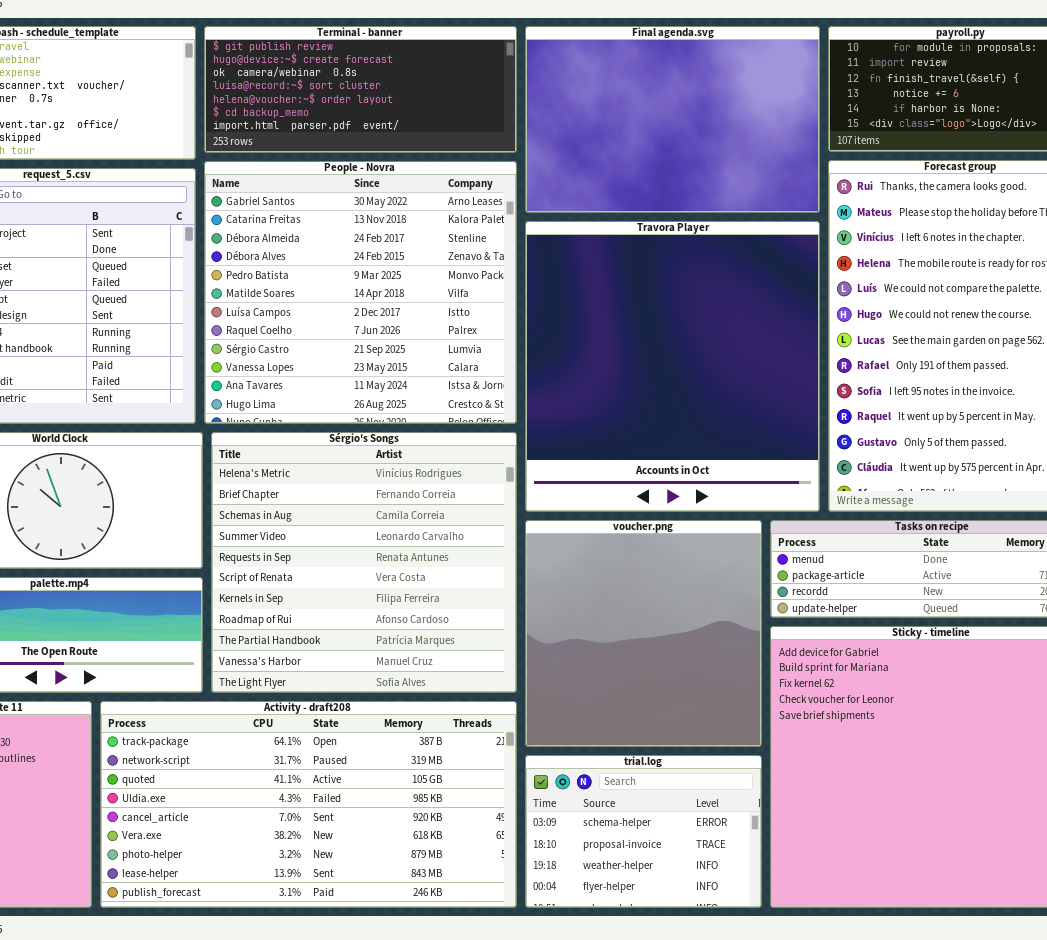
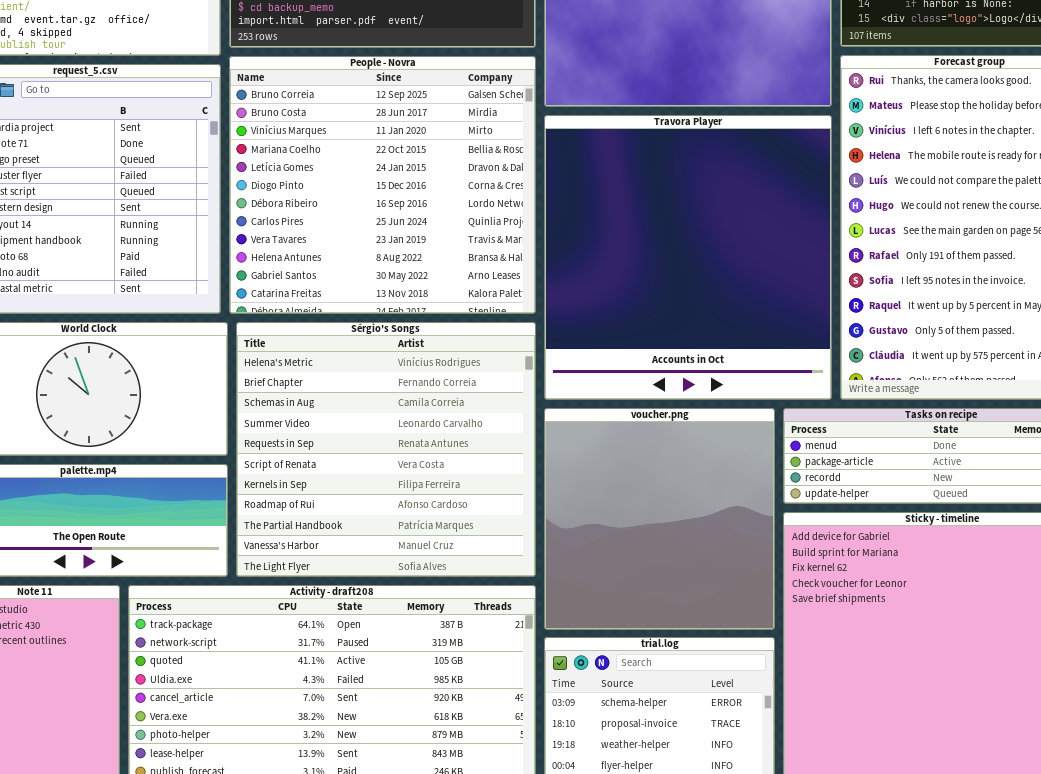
People - Novra: [204,161,517,424] -> [229,56,536,314], scrolled up 10 rows

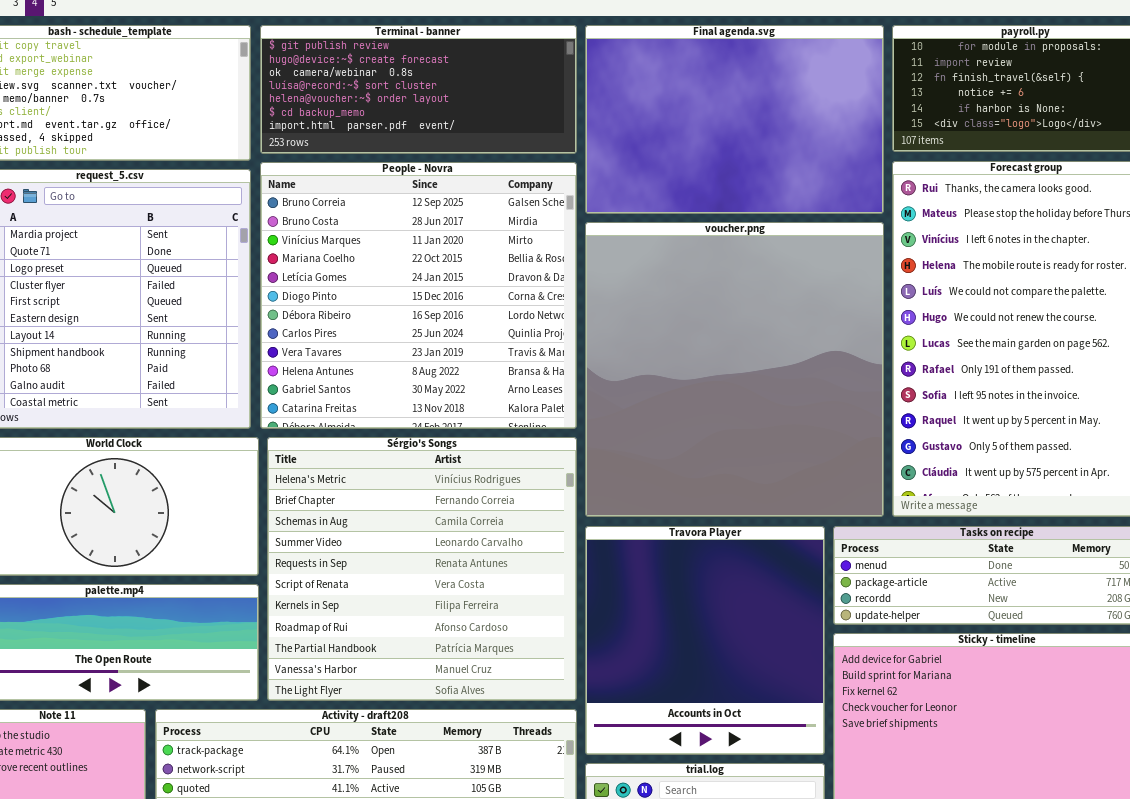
Travora Player: [544,115,832,400] -> [585,526,825,755], moved, resized
voucher.png: [544,408,775,630] -> [585,222,884,517], moved, resized

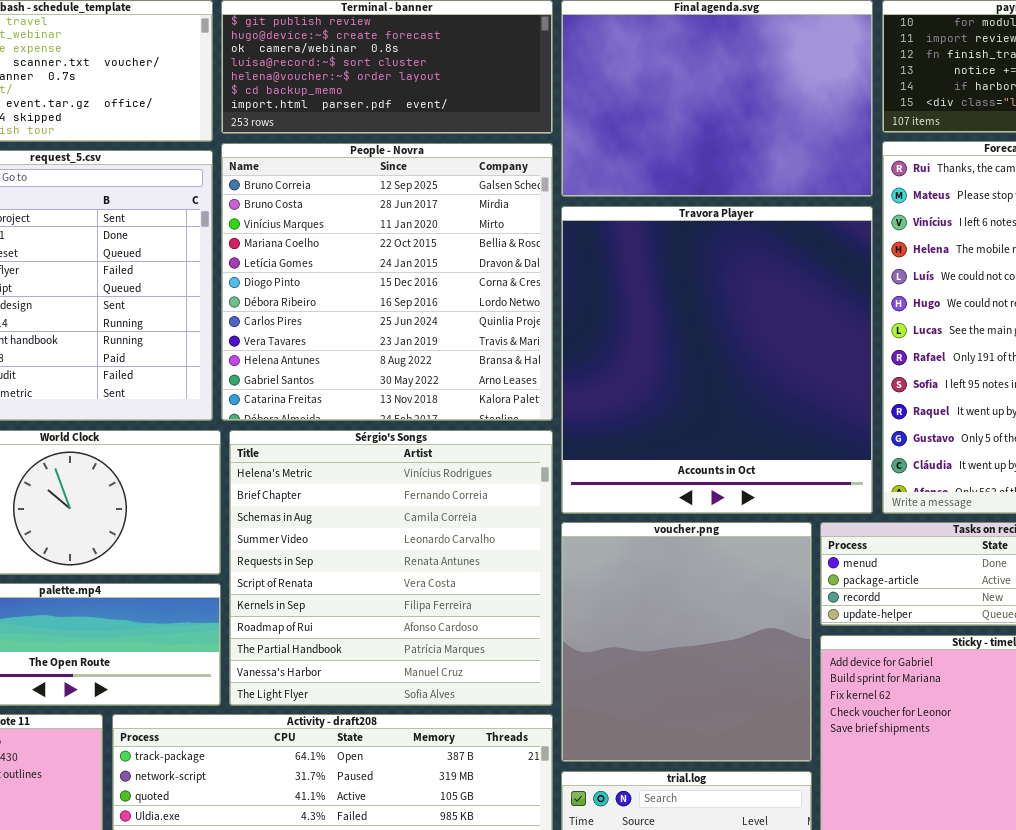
voucher.png: [585,222,884,517] -> [561,522,812,762], moved, resized
Travora Player: [585,526,825,755] -> [561,206,873,514], moved, resized

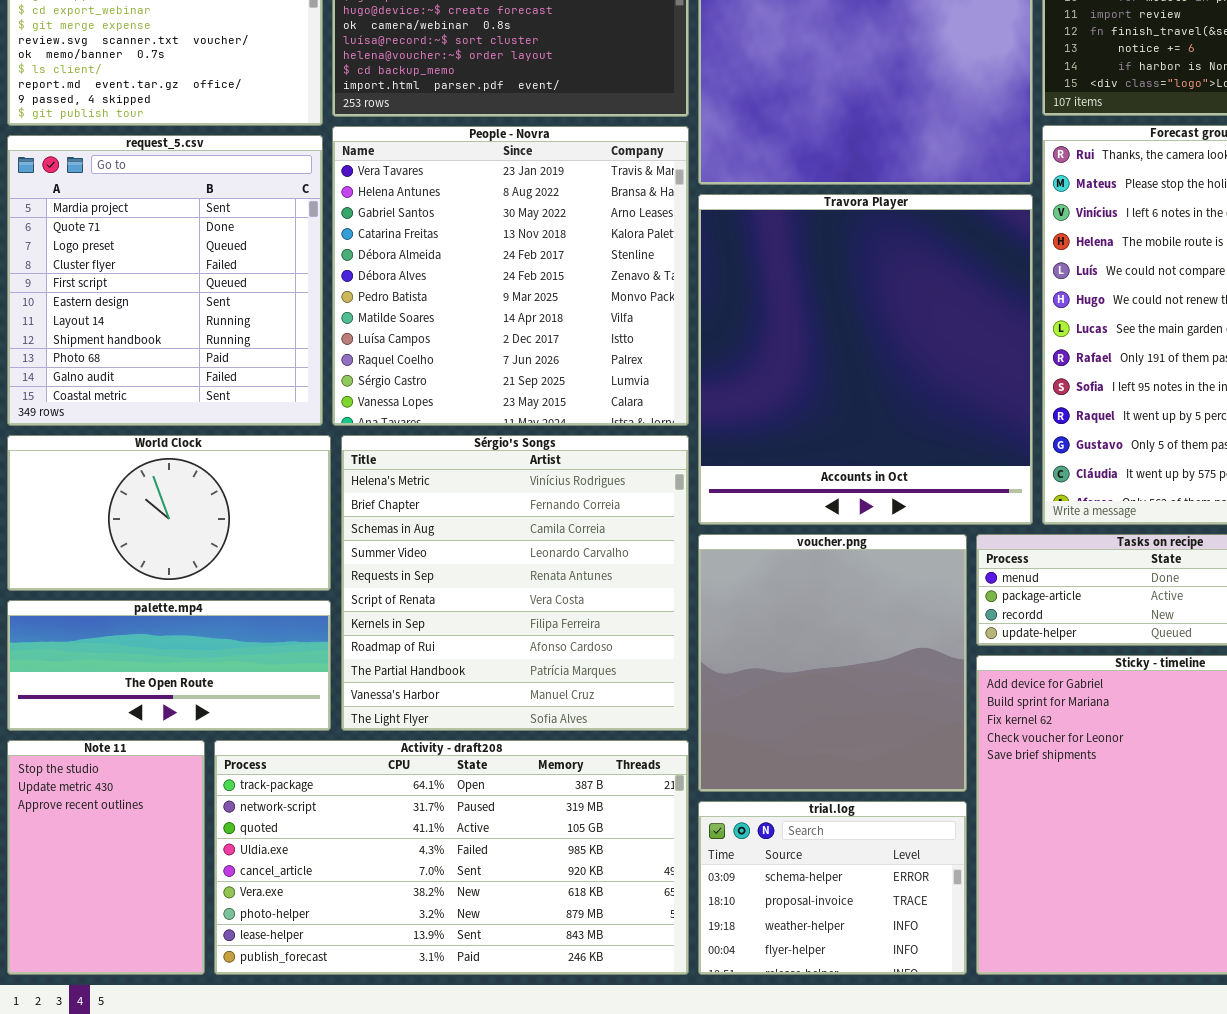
People - Novra: [221,143,553,421] -> [332,126,689,426], scrolled down 8 rows

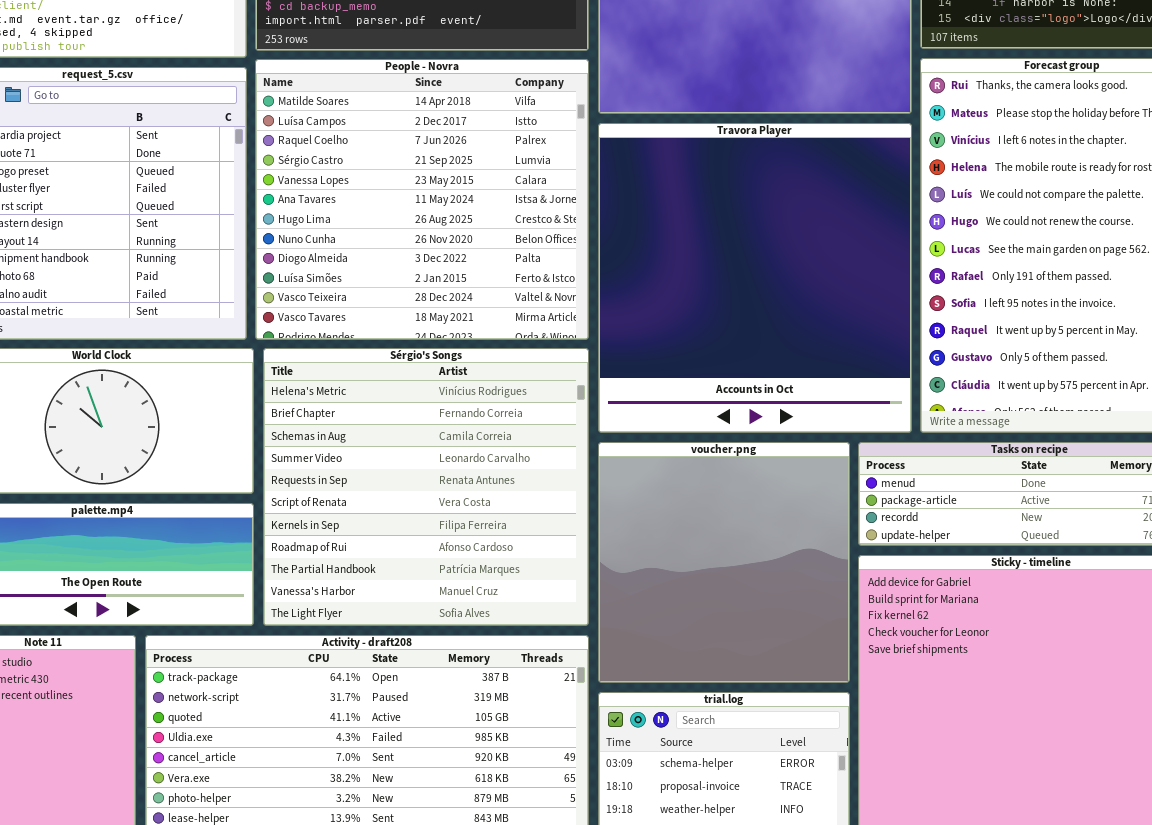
People - Novra: [332,126,689,426] -> [255,59,589,340], scrolled down 7 rows

